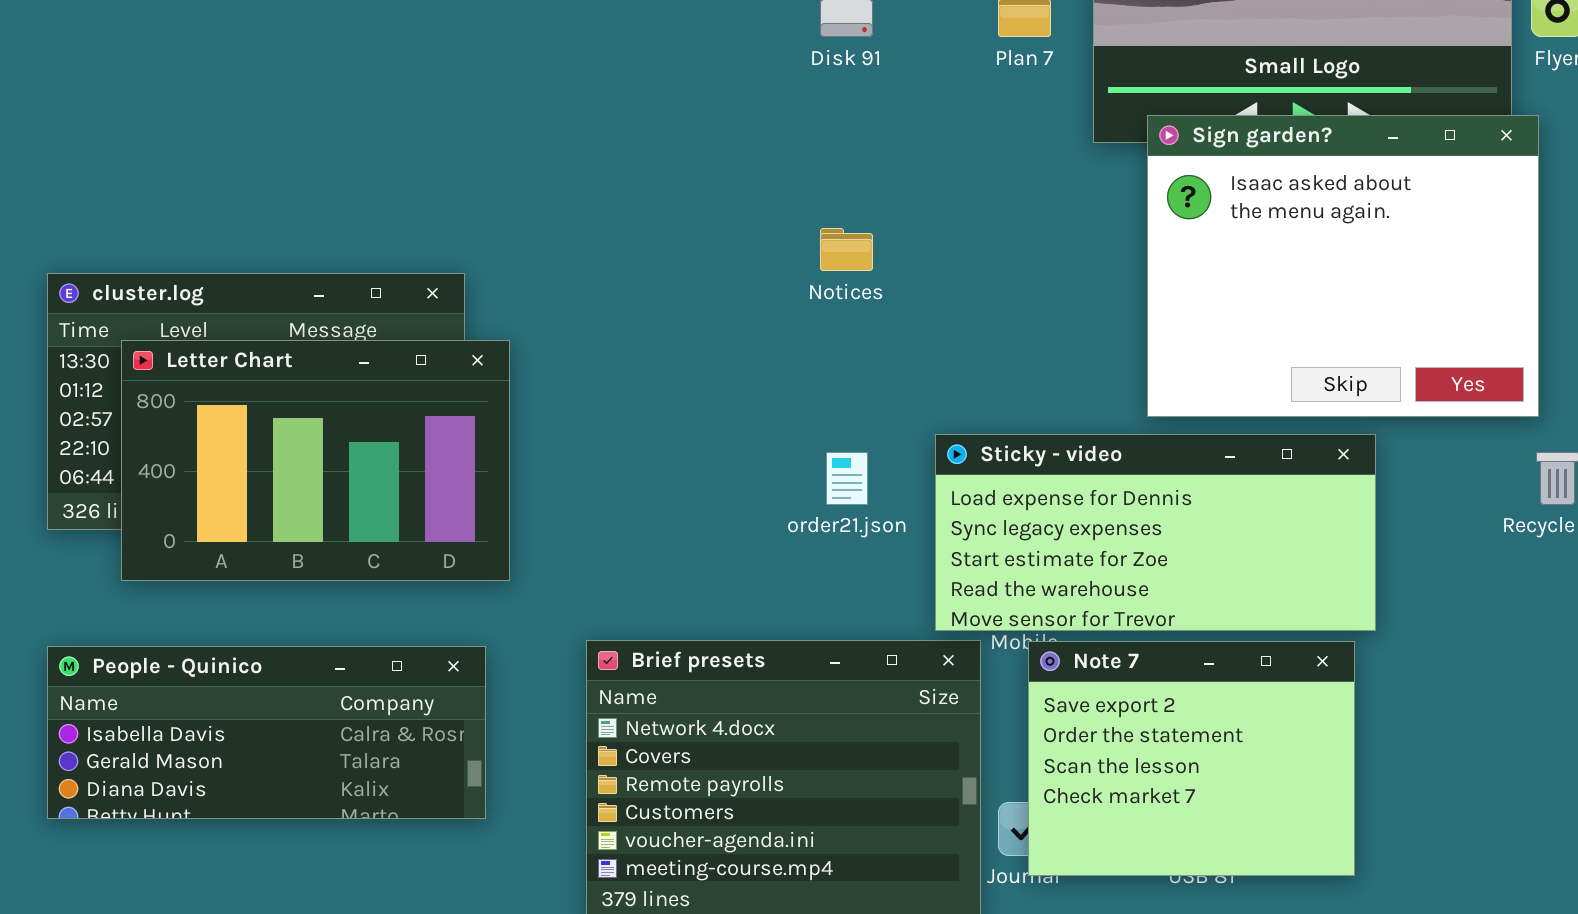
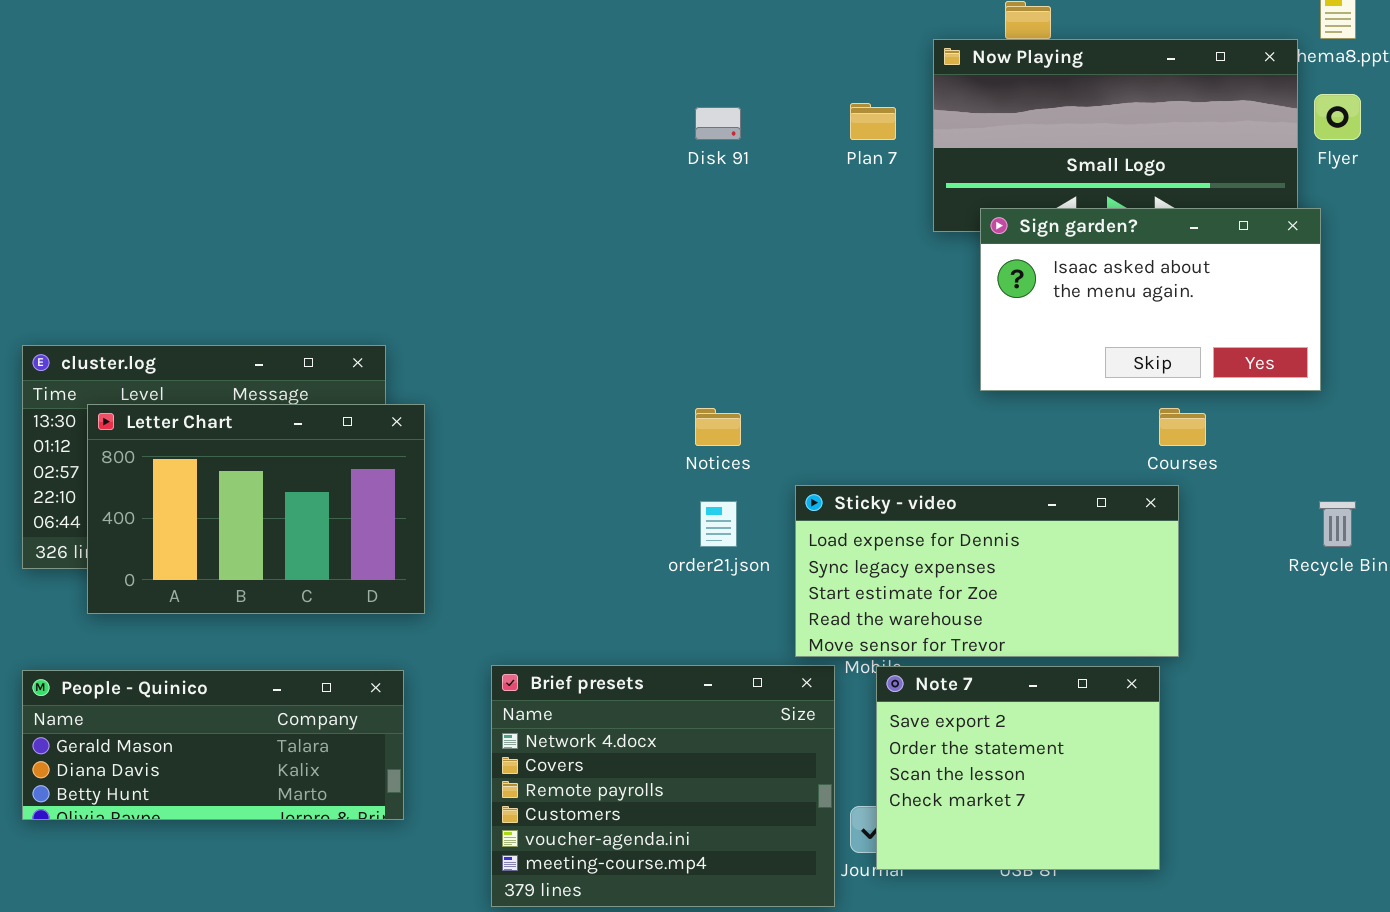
Sign garden?: [1147,115,1539,417] -> [980,208,1321,391], resized
Notices: [820,228,873,271] -> [695,408,741,446], moved
People - Quinico: [47,646,486,819] -> [22,670,404,820], scrolled down 1 row

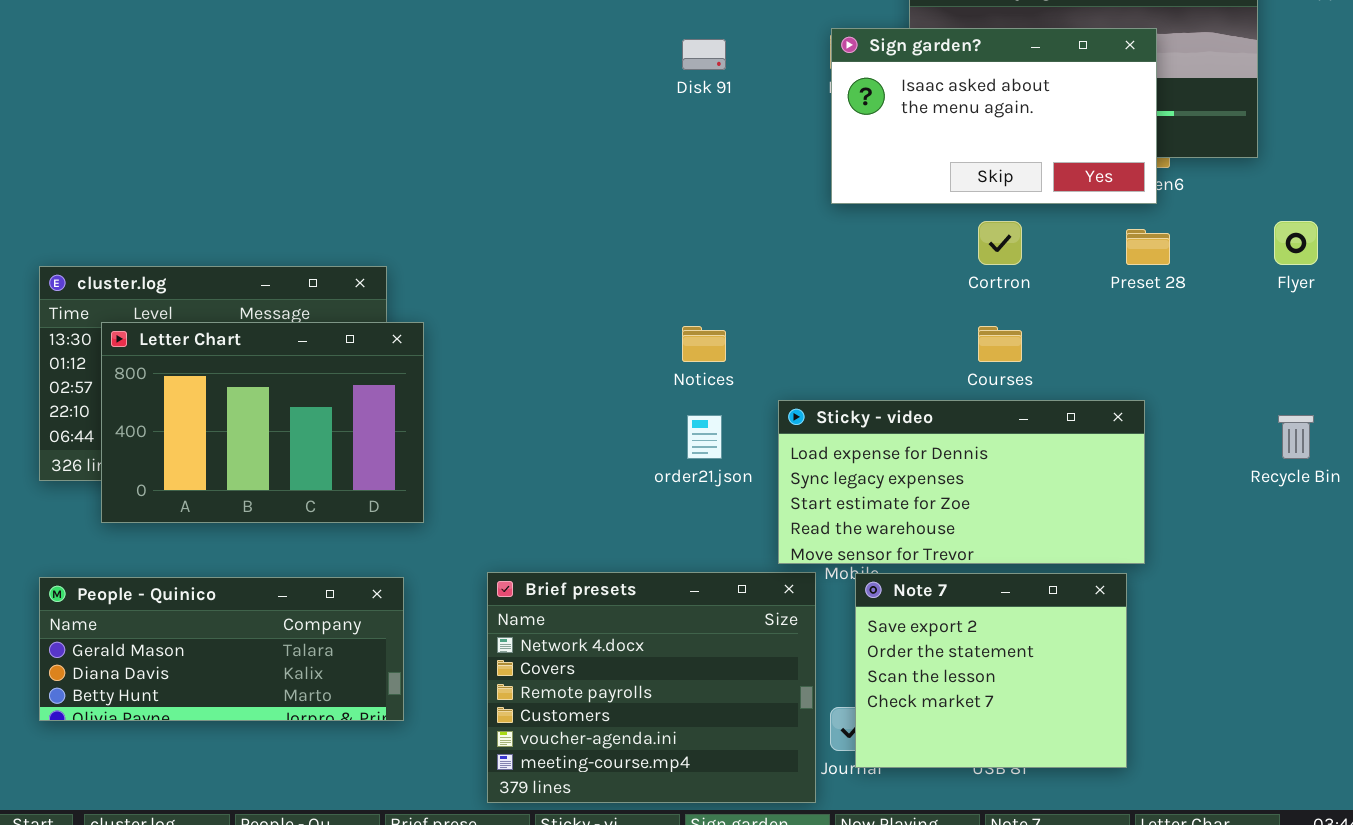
Flyer: [1314,94,1361,140] -> [1274,221,1318,265], moved
Sign garden?: [980,208,1321,391] -> [831,28,1157,204], moved
Courses: [1159,408,1206,446] -> [978,326,1022,362], moved

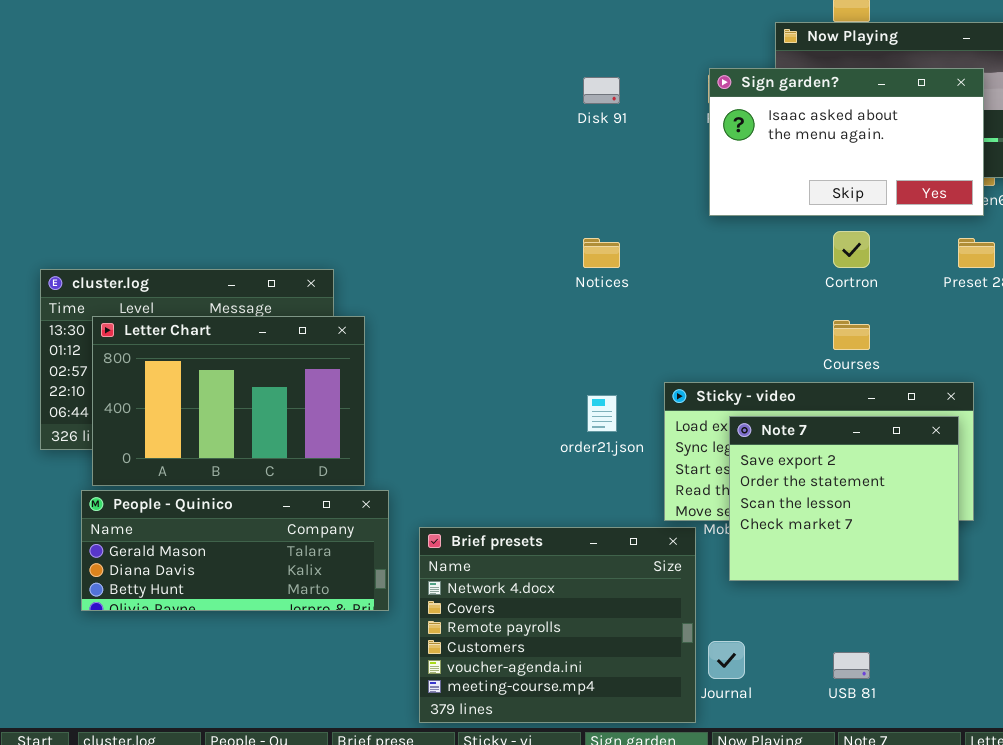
Notices: [682,326,726,362] -> [583,238,620,268], moved
Note 7: [855,573,1127,768] -> [729,416,959,581], moved
People - Quinico: [39,577,404,721] -> [81,490,389,611], moved

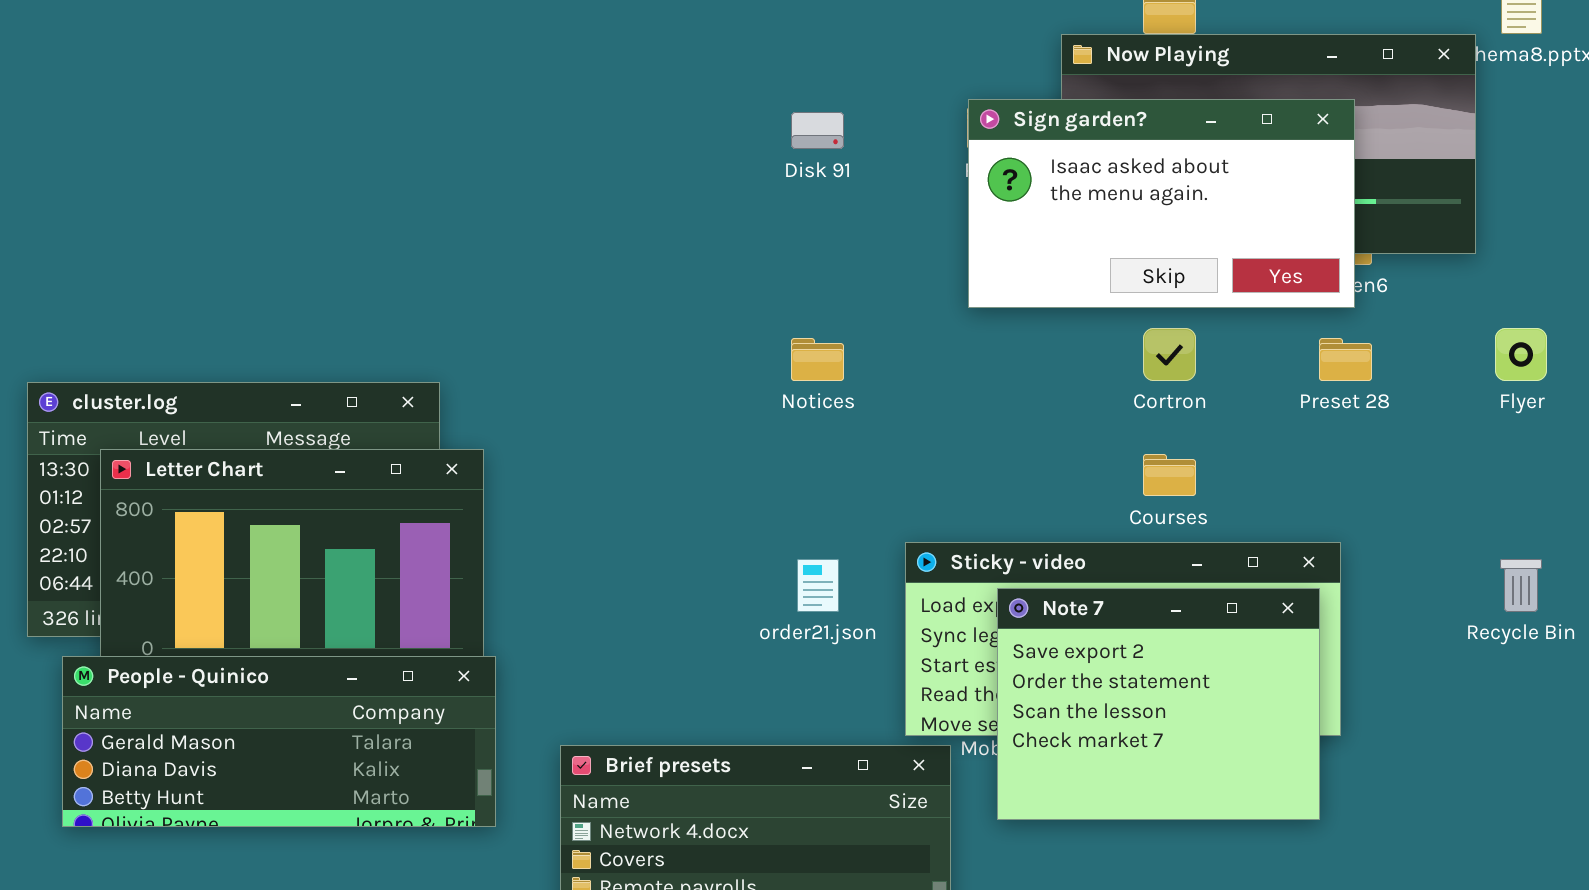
People - Quinico: [81,490,389,611] -> [62,656,496,827], moved

